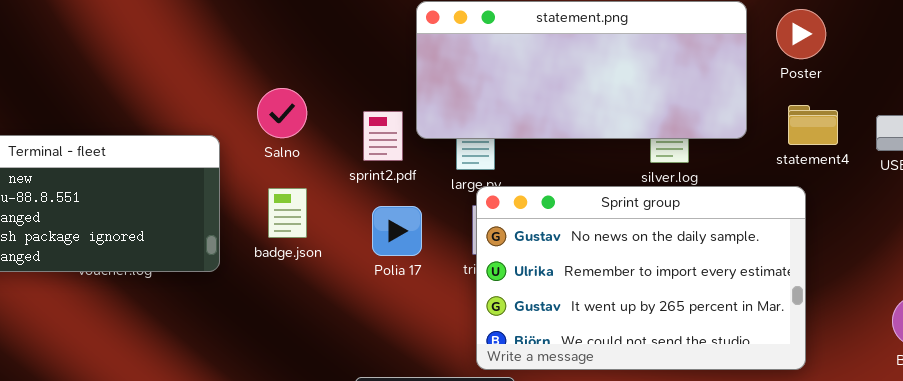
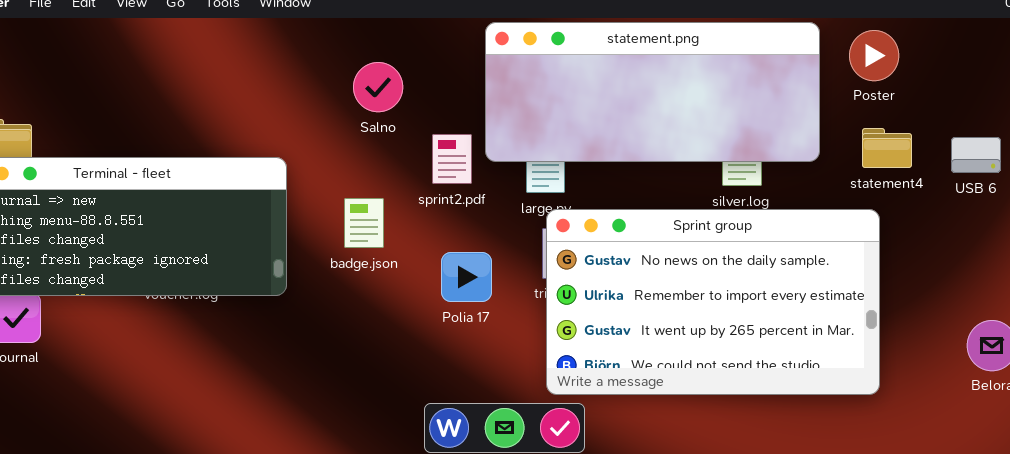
Salno: [257,88,307,138] -> [353,62,403,112], moved
badge.json: [268,188,307,238] -> [344,198,384,248], moved
Polia 17: [372,206,422,256] -> [441,252,492,302], moved

